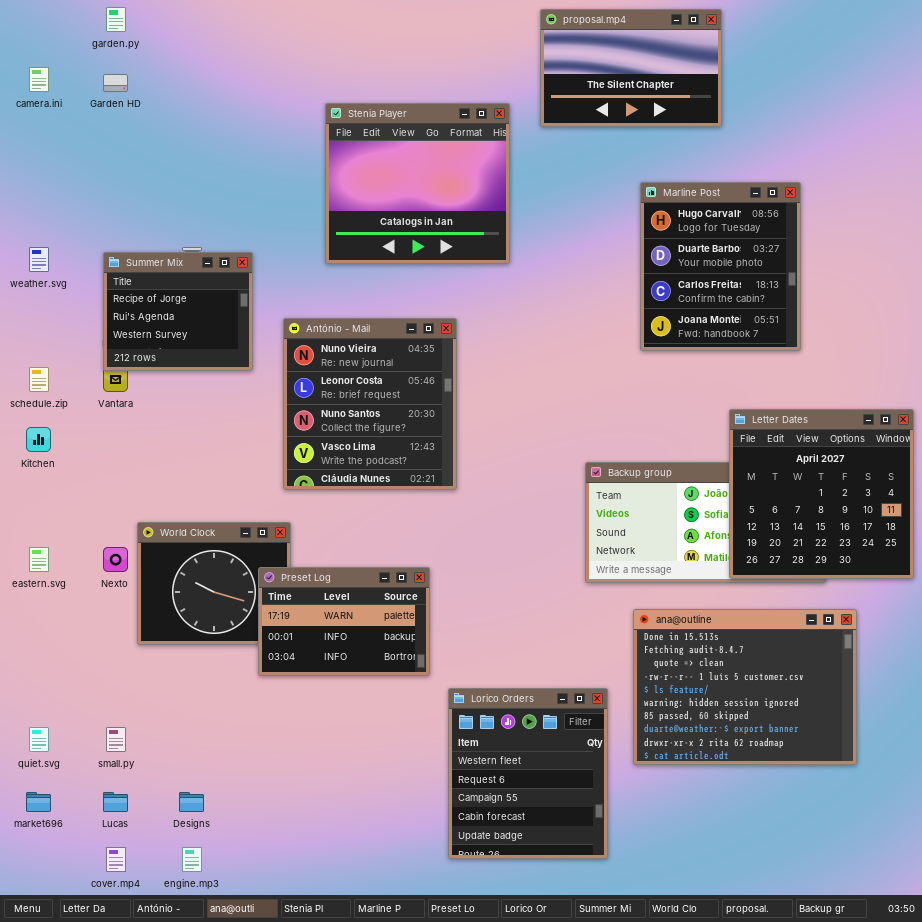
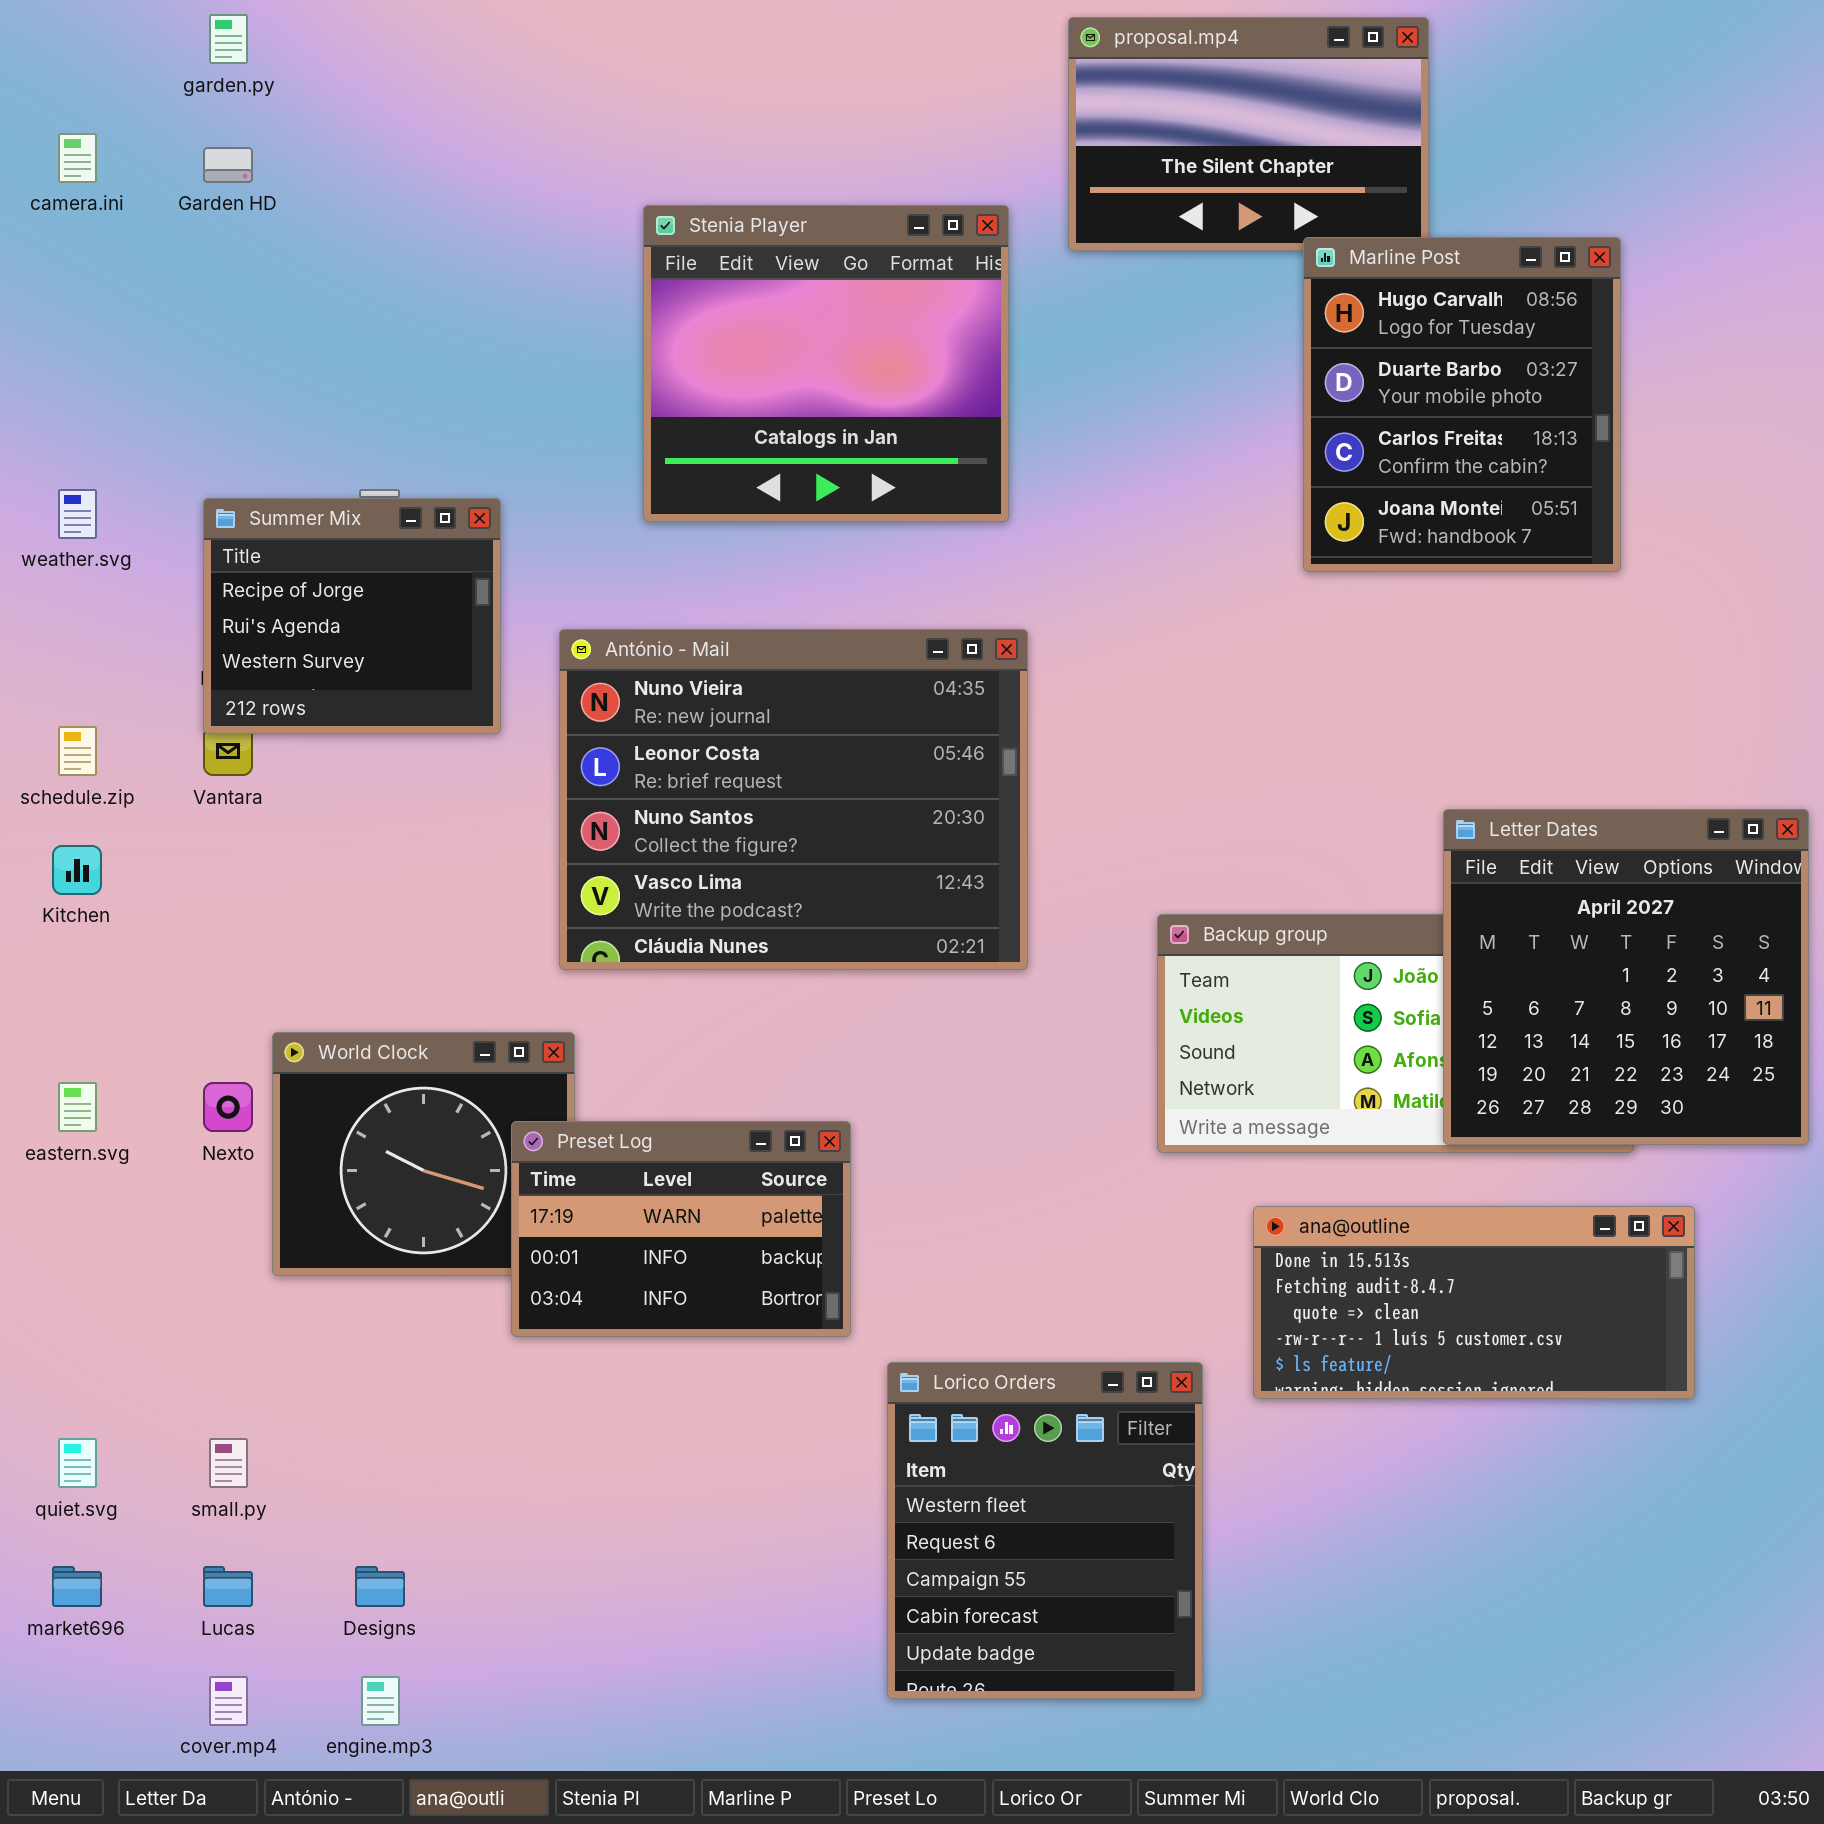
Marline Post: [640,182,801,351] -> [1303,237,1621,572], moved
António - Mail: [283,318,457,490] -> [559,629,1028,970], resized
ana@outline: [633,609,857,765] -> [1253,1206,1695,1399], resized

